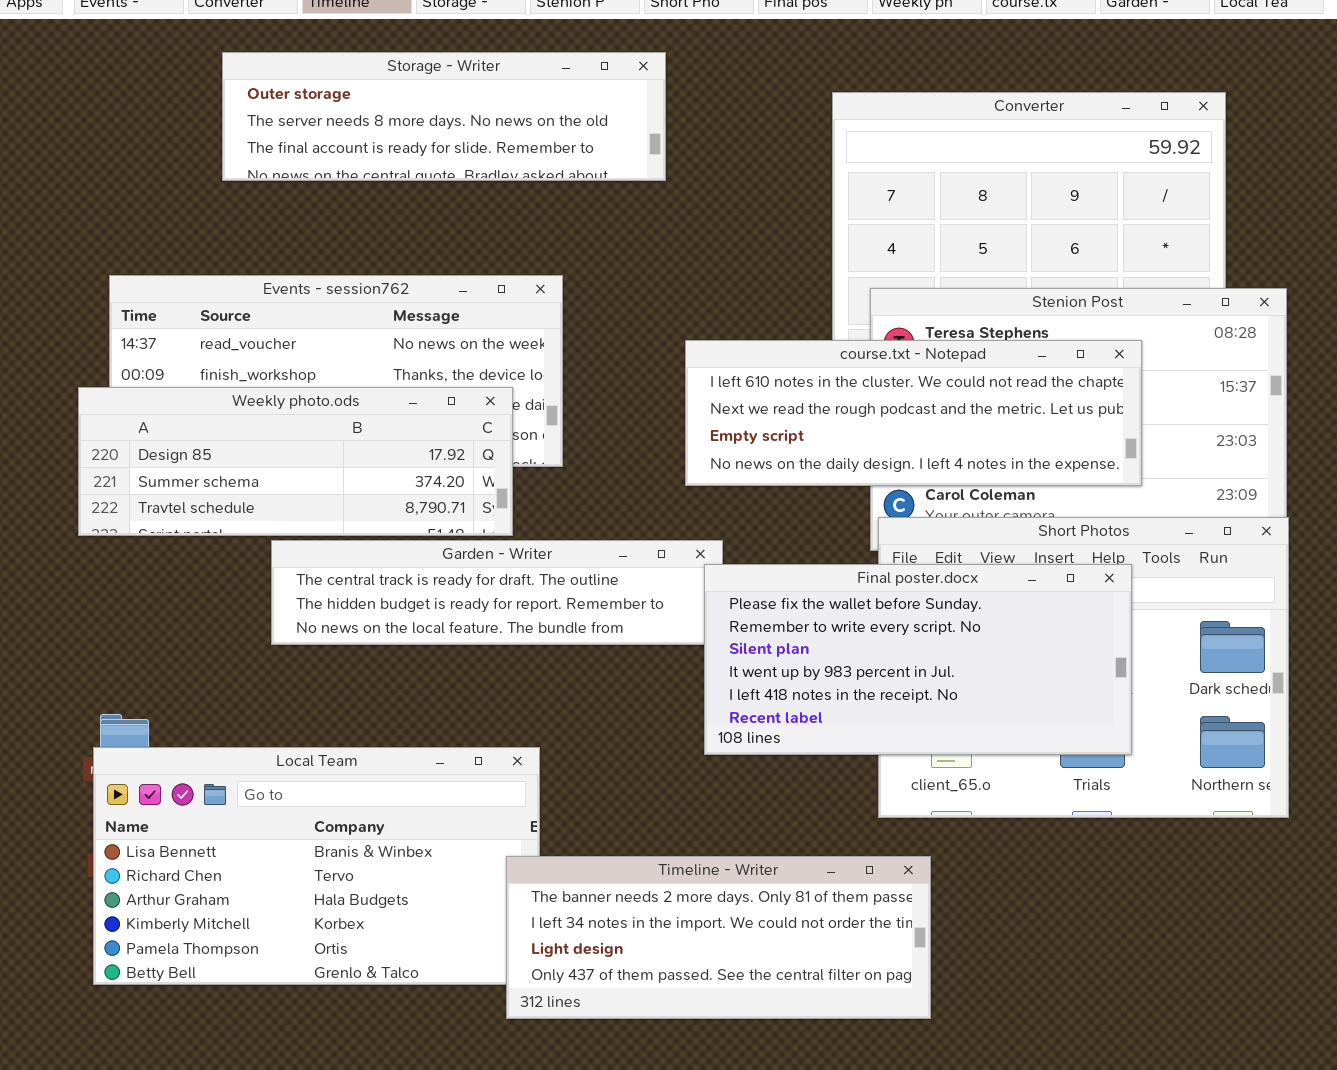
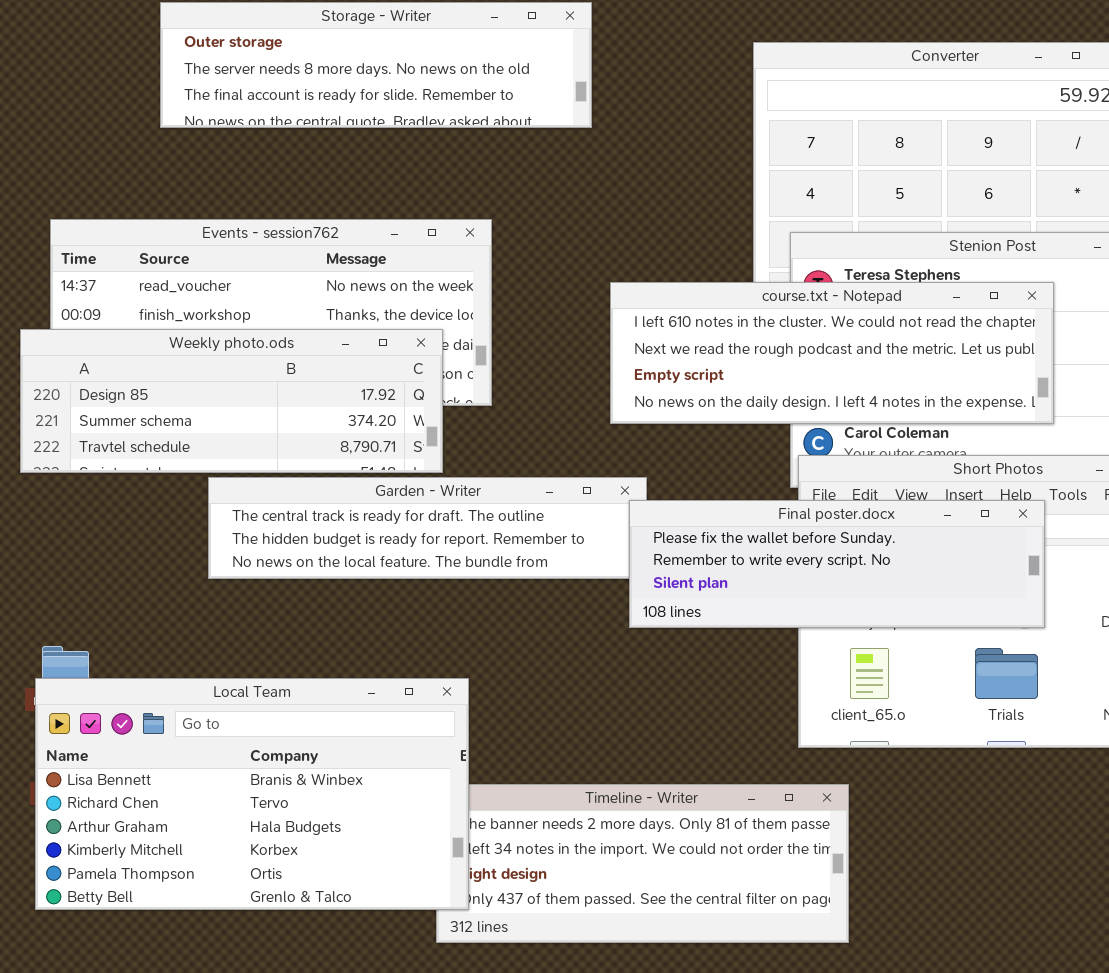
Final poster.docx: [704,564,1132,755] -> [629,500,1045,628], resized
Local Team: [93,747,540,985] -> [35,678,469,910], raised

